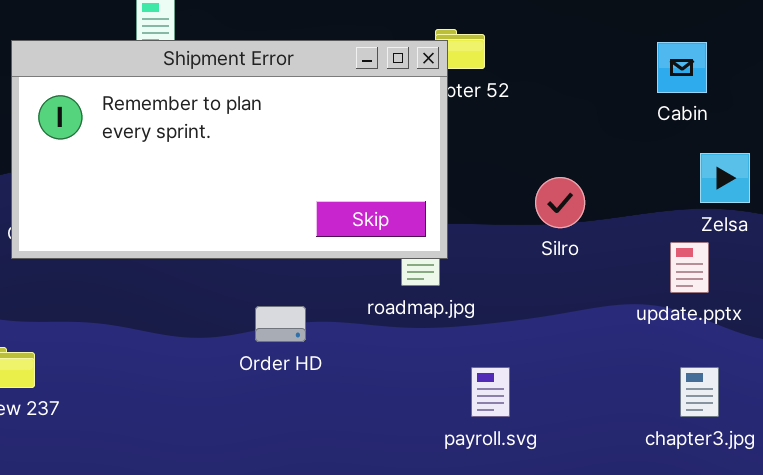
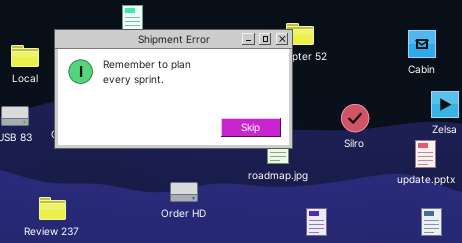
Order HD: [255,306,306,342] -> [170,182,198,202], moved

